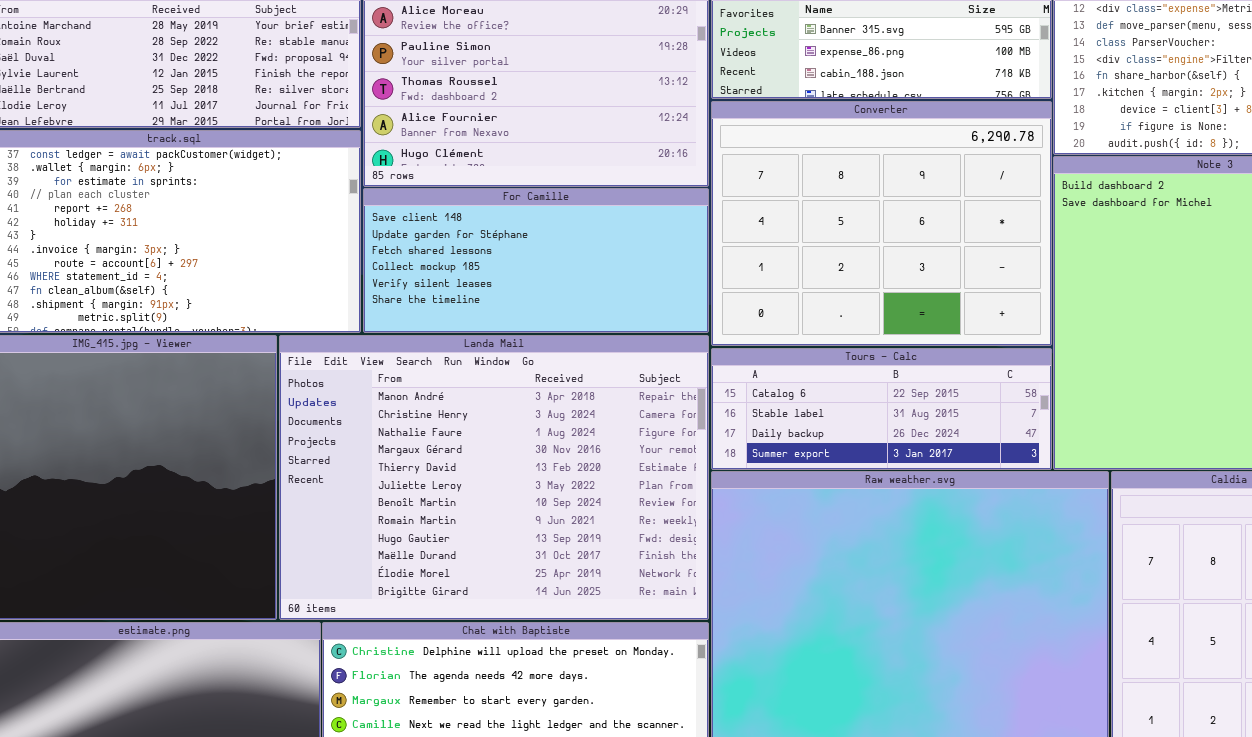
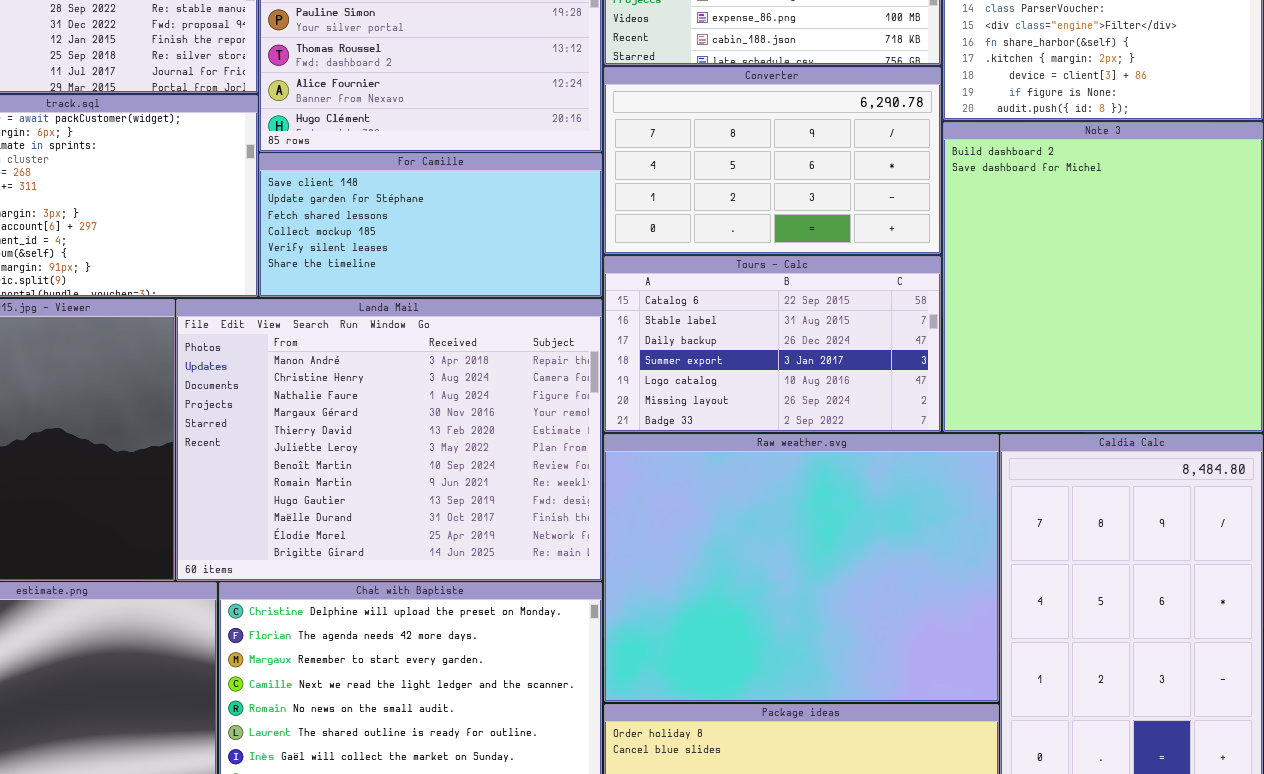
Converter: [711,101,1052,346] -> [604,67,941,254], resized
Tours - Calc: [711,348,1052,470] -> [604,256,941,432], resized

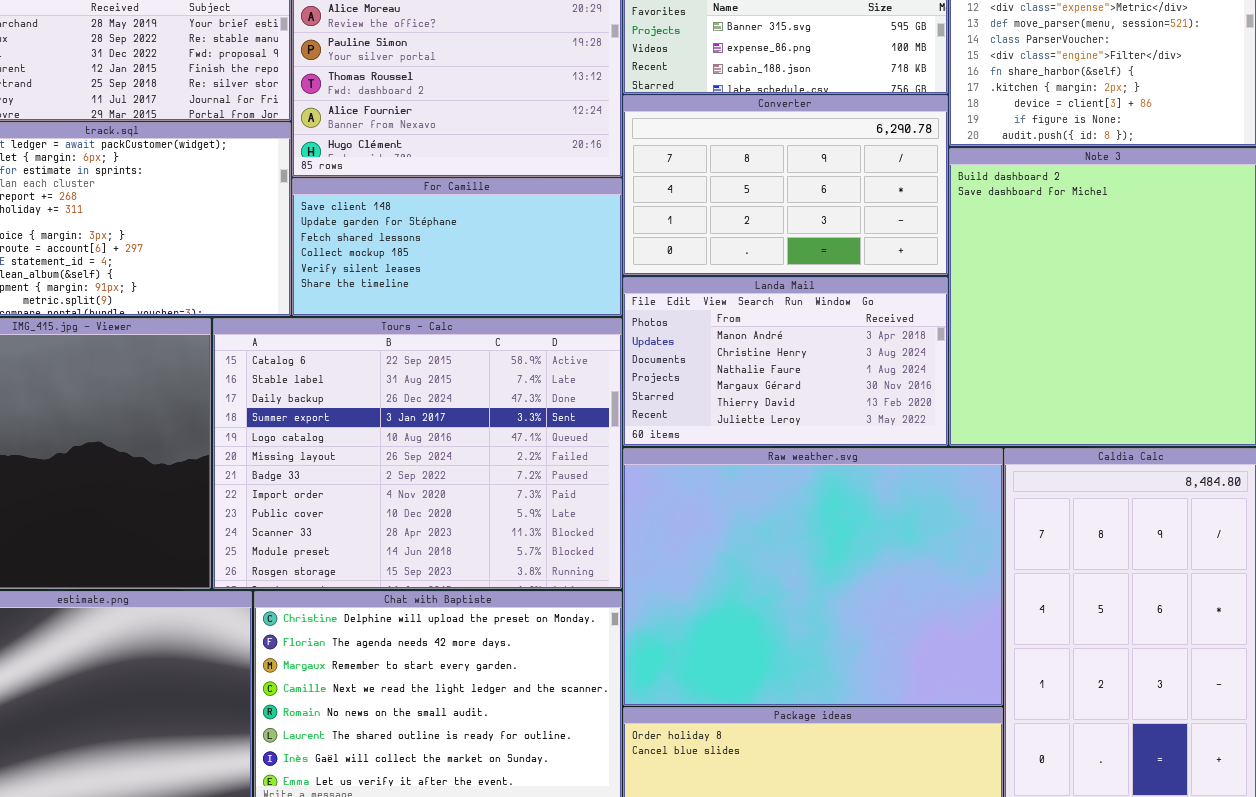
Tours - Calc: [604,256,941,432] -> [213,318,622,589], moved, resized
Landa Mail: [176,299,602,581] -> [623,277,948,446], moved, resized

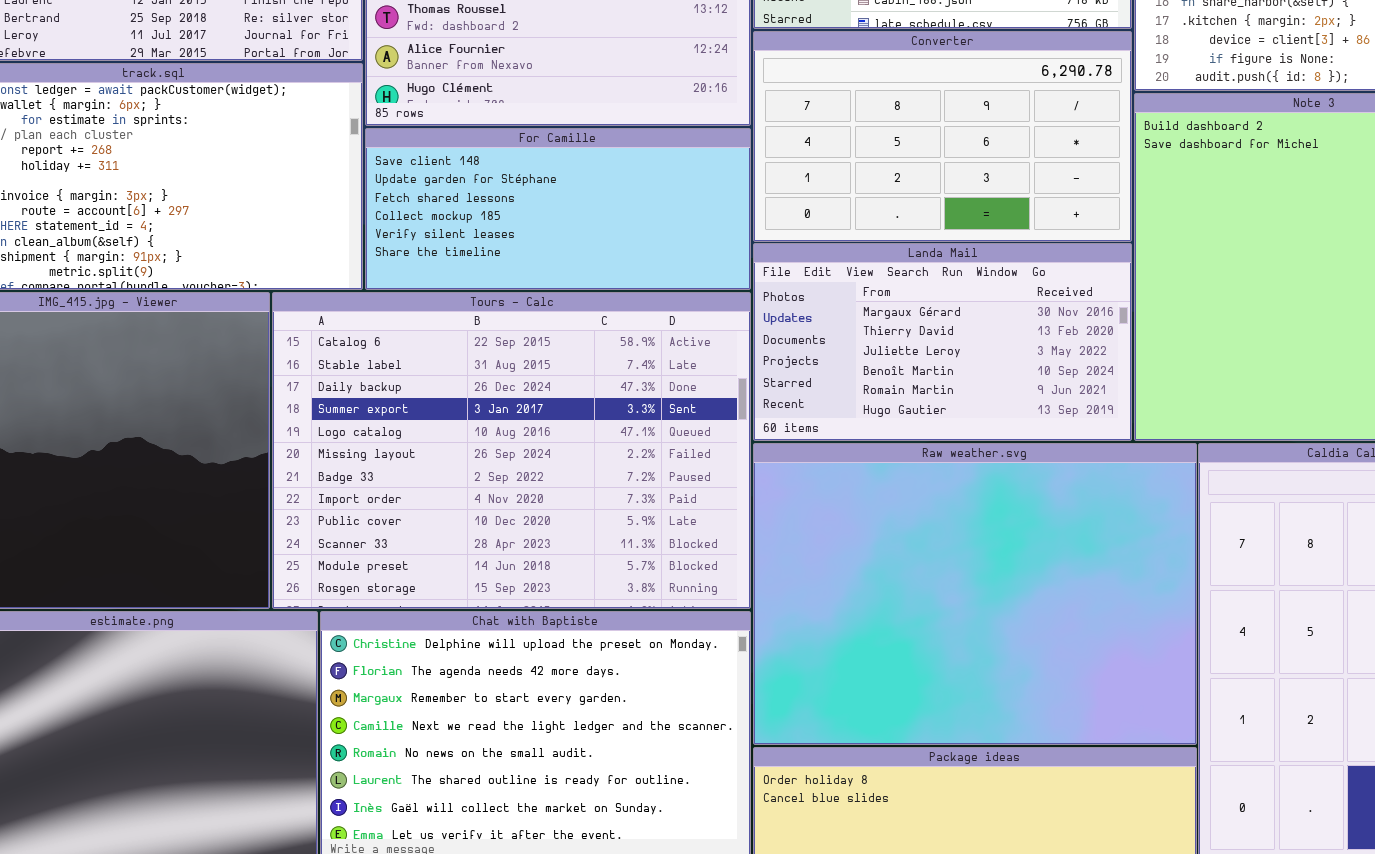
Landa Mail: [623,277,948,446] -> [753,243,1132,441], scrolled down 3 rows

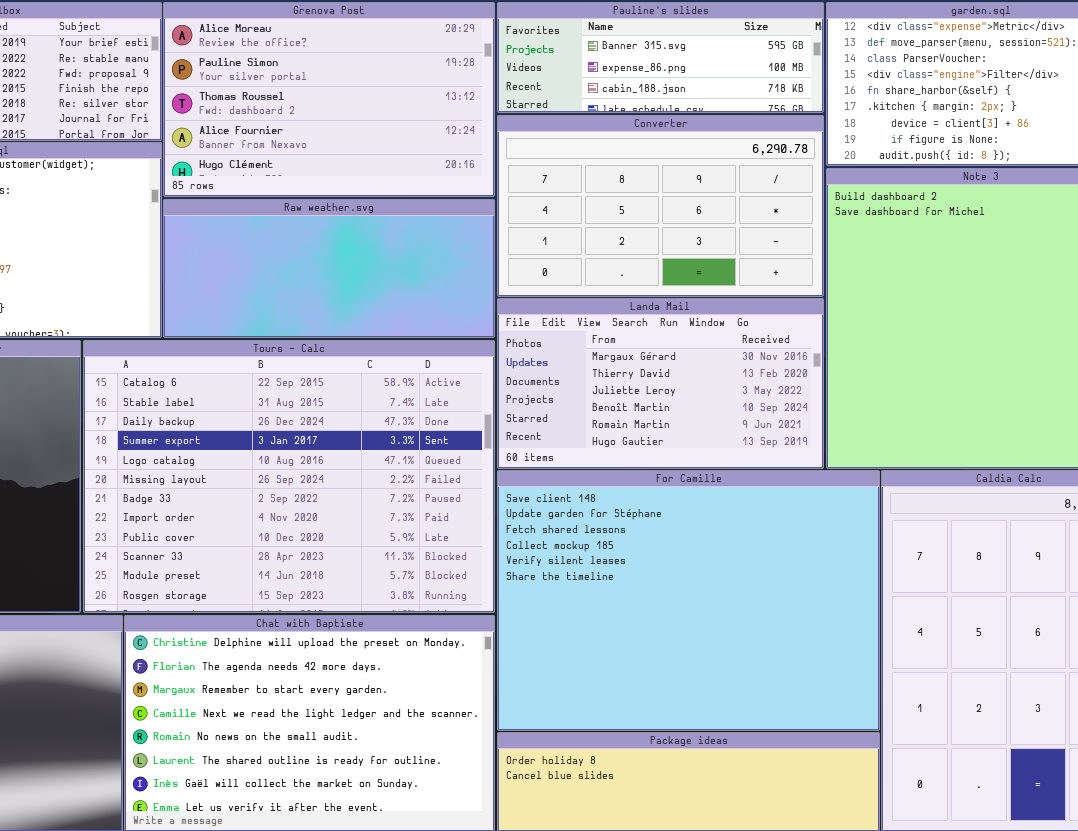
For Camille: [365,128,751,290] -> [497,470,880,731], moved, resized
Raw weather.svg: [753,443,1197,745] -> [163,199,495,338], moved, resized

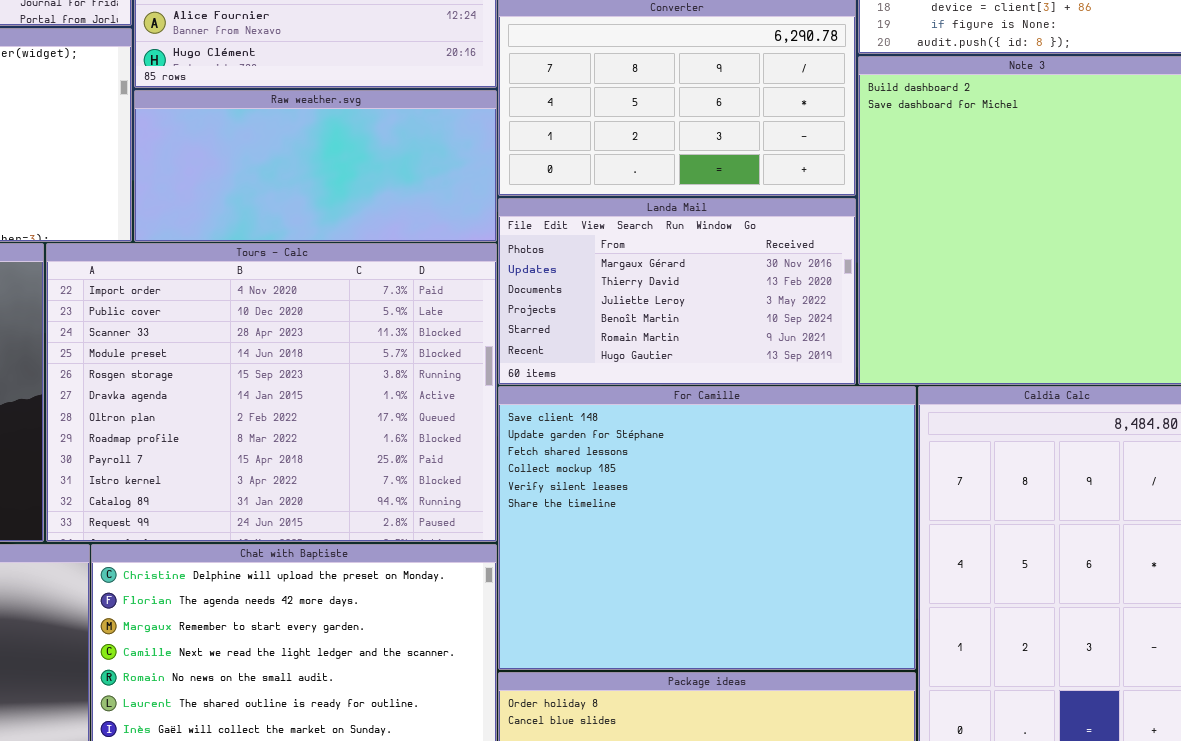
Tours - Calc: [83,340,495,613] -> [46,243,497,542], scrolled down 7 rows

